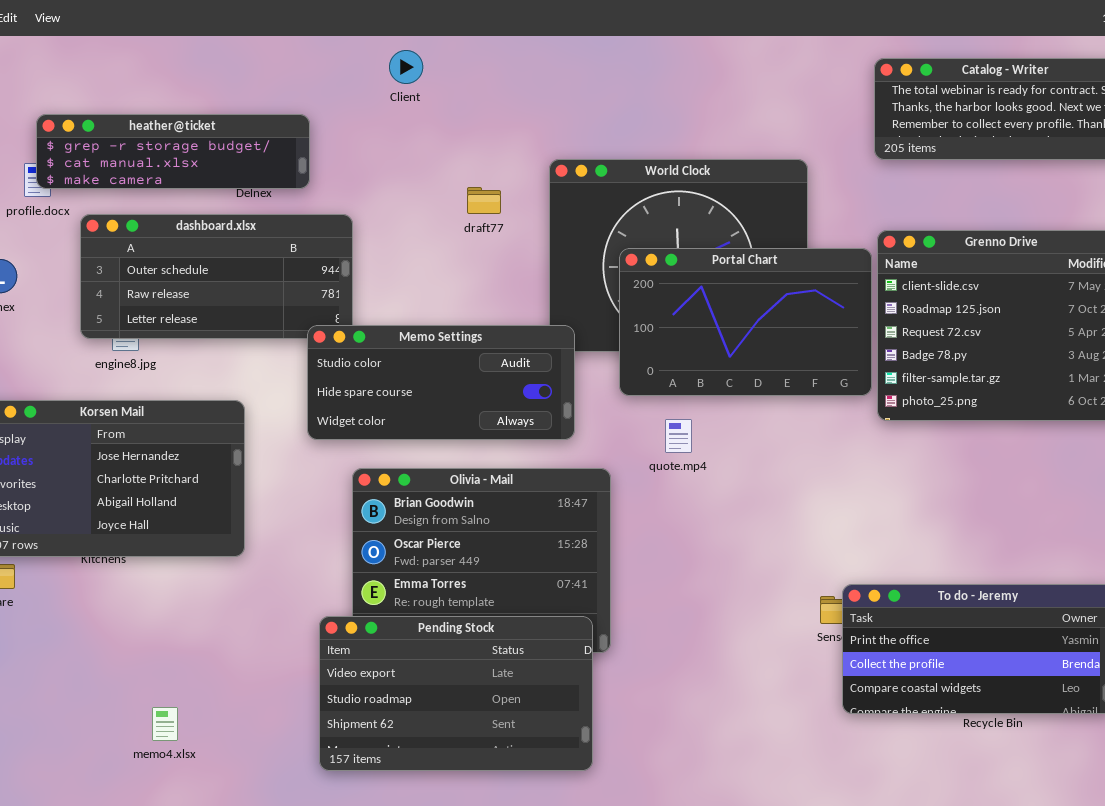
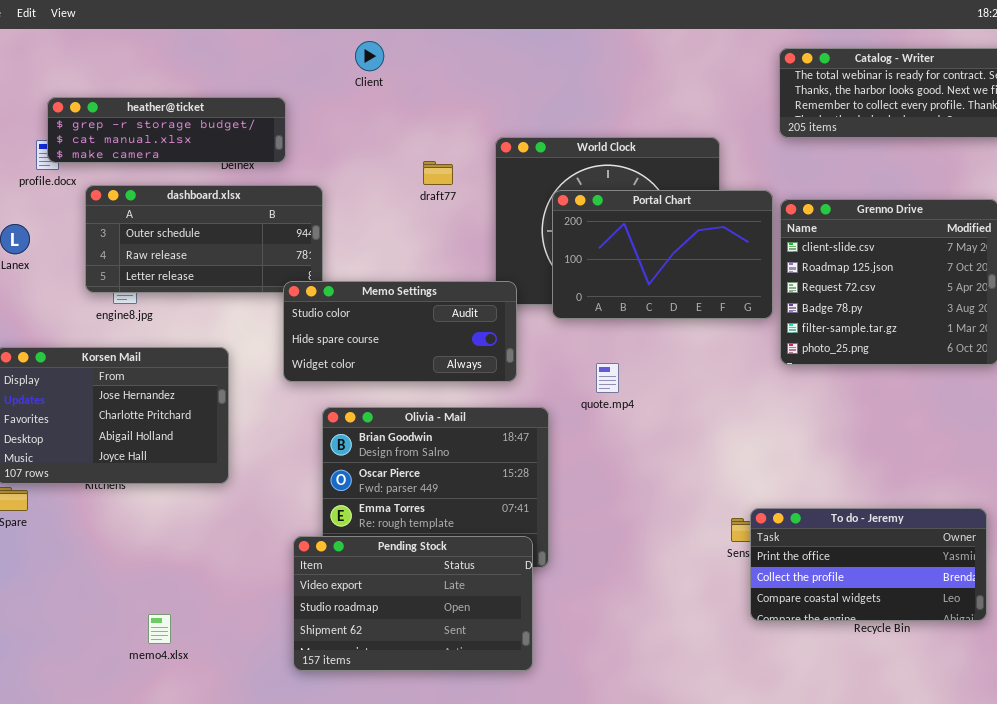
Portal Chart: [619,248,872,396] -> [552,190,773,319], moved

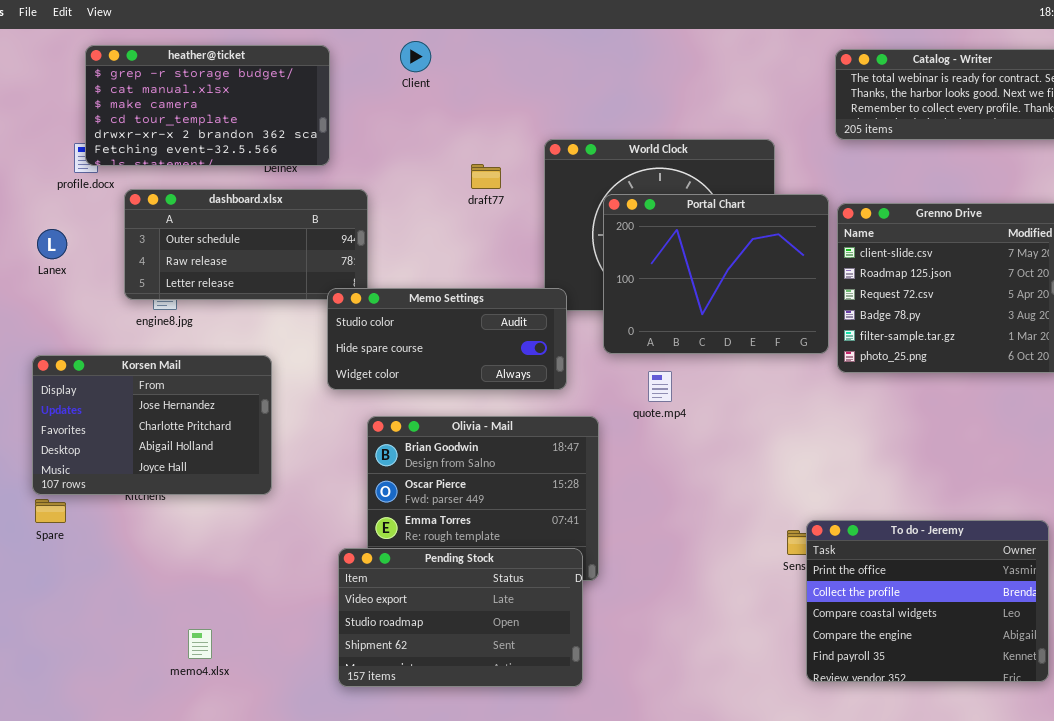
heather@ticket: [47,97,286,163] -> [85,45,330,166], resized
Portal Chart: [552,190,773,319] -> [603,194,829,354], resized
To do - Jeremy: [750,508,987,621] -> [806,520,1049,682], resized

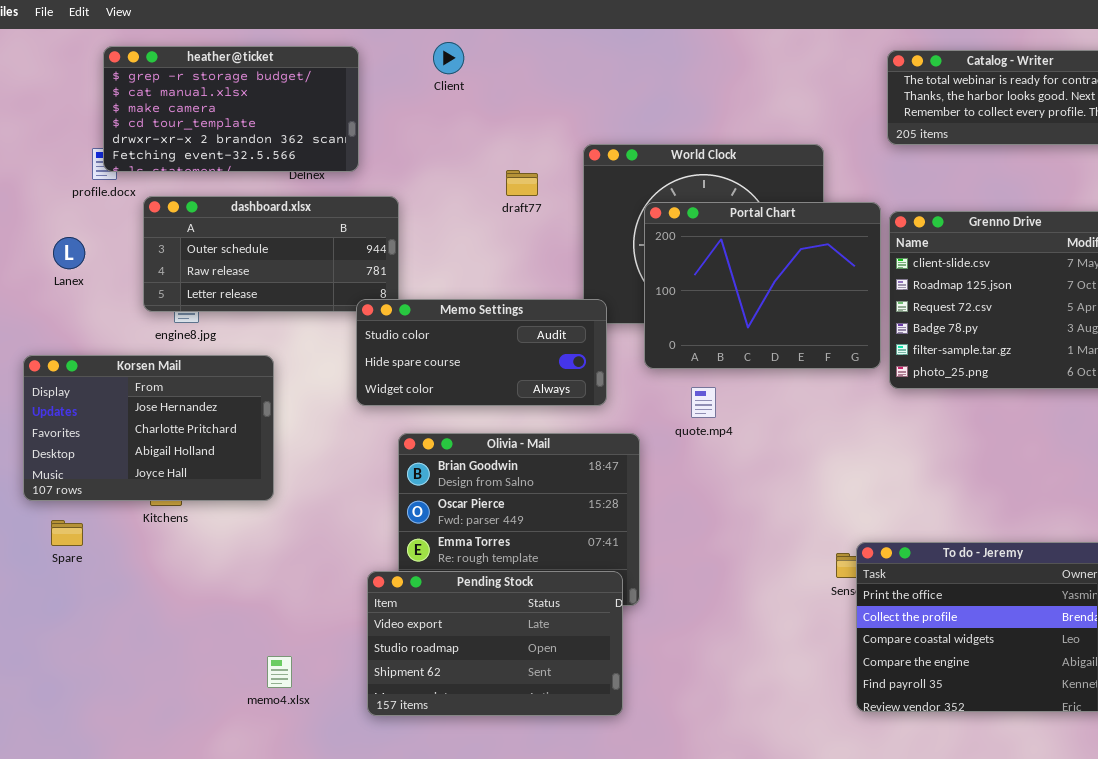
Korsen Mail: [32,355,272,495] -> [23,355,274,501], moved
memo4.xlsx: [188,629,212,659] -> [267,656,292,688], moved

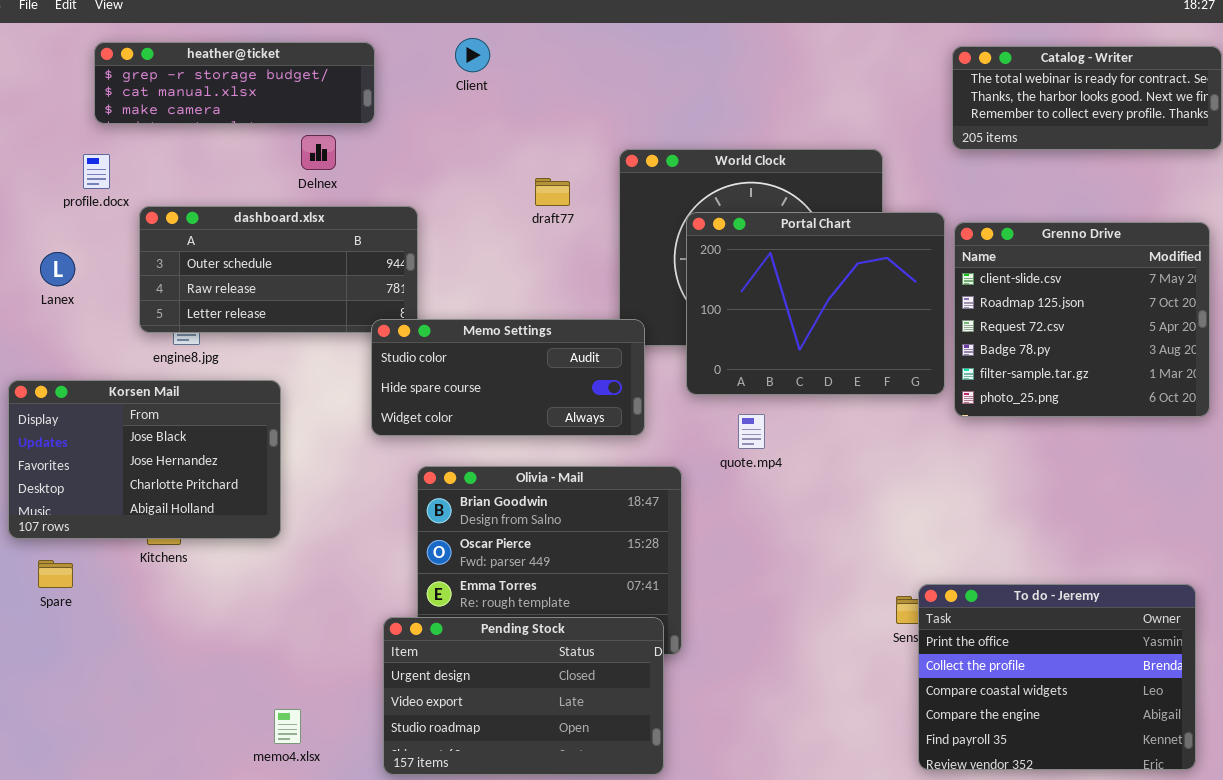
heather@ticket: [103,46,359,172] -> [94,42,375,124], resized
Korsen Mail: [23,355,274,501] -> [8,380,281,539], scrolled up 1 row
Pending Stock: [367,571,623,716] -> [383,617,664,775], scrolled up 1 row

